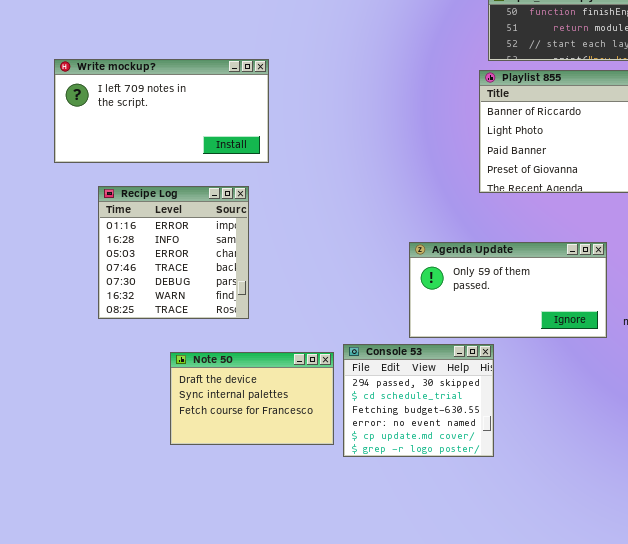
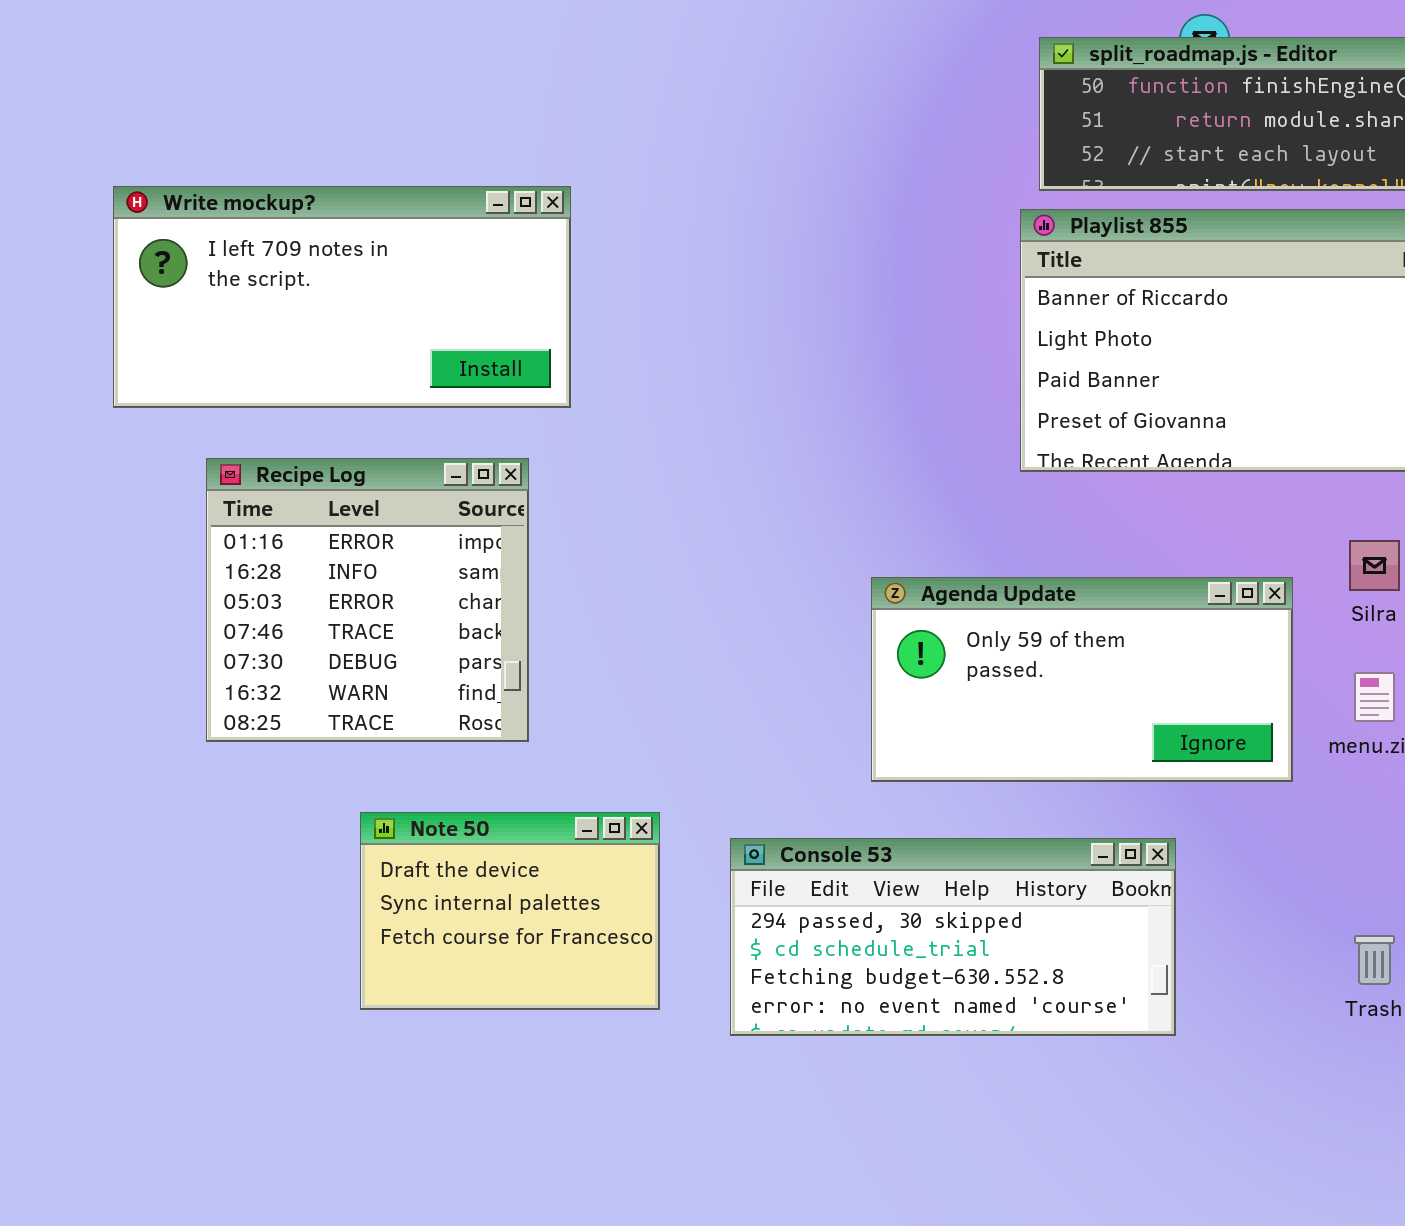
Console 53: [343,344,494,457] -> [730,838,1176,1036], resized
Note 50: [170,352,334,445] -> [360,812,660,1010], resized

